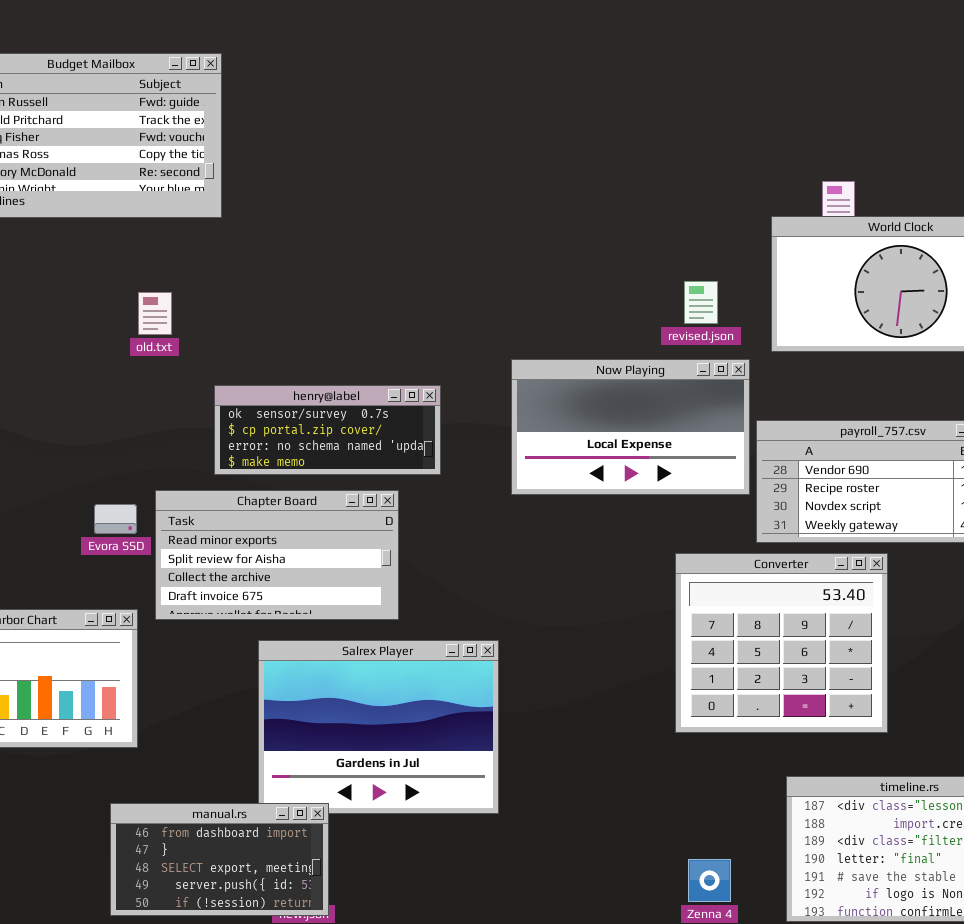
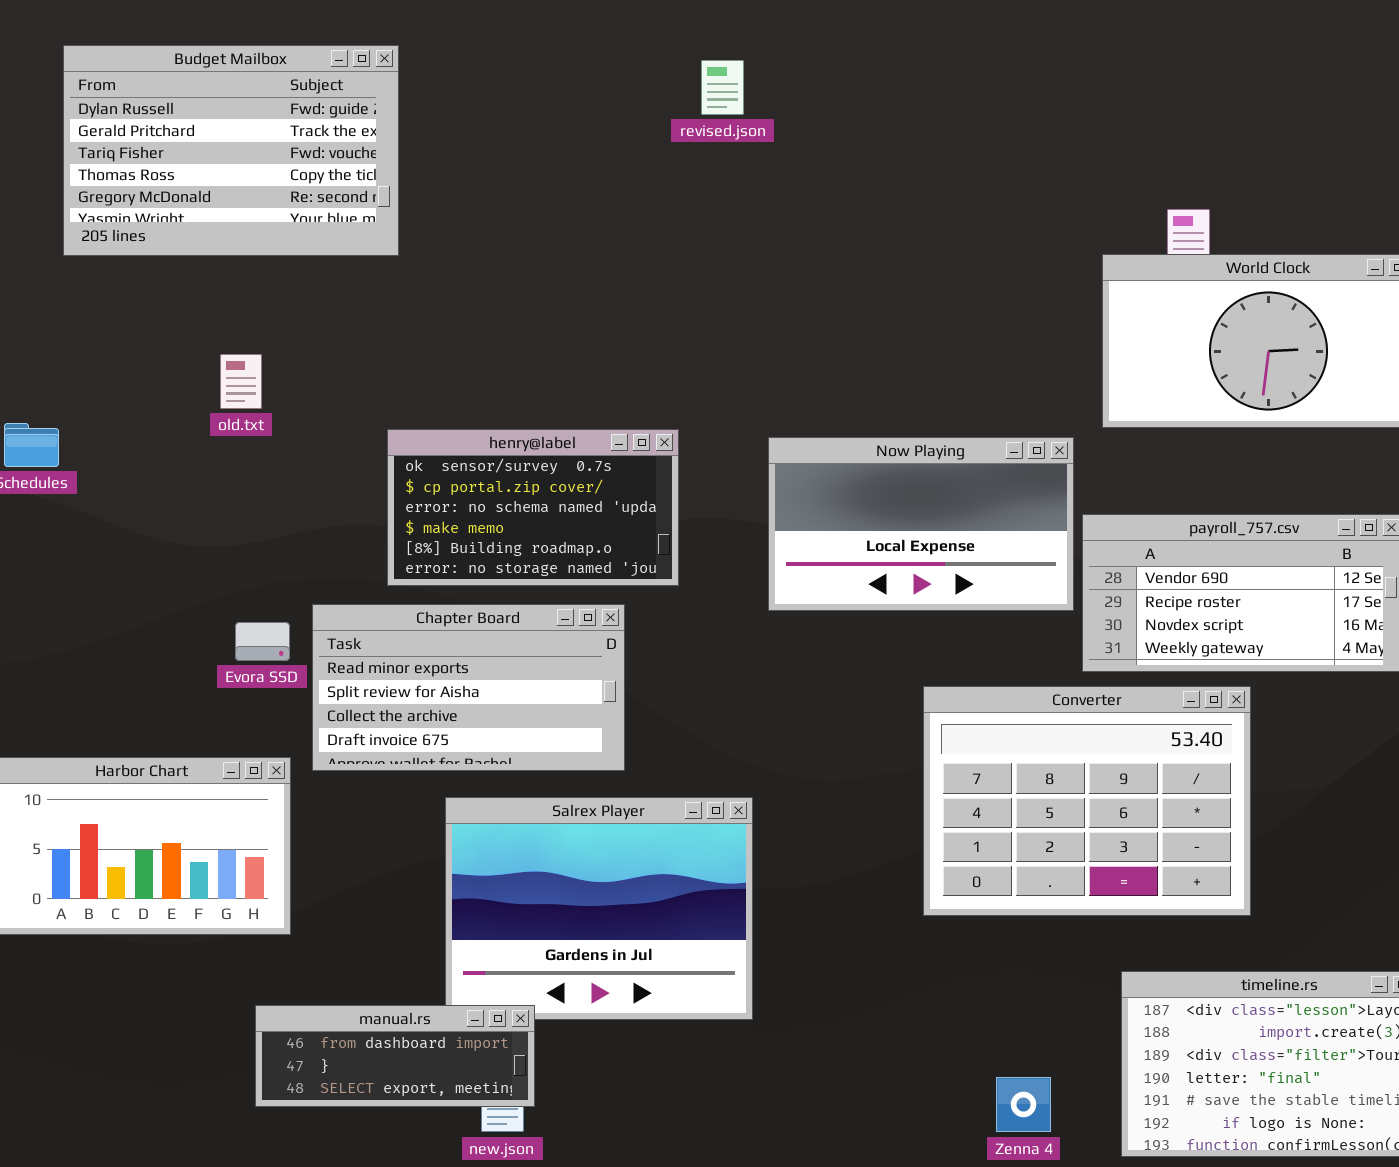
revised.json: [684,281,718,324] -> [701,60,744,115], moved
old.txt: [138,292,172,335] -> [220,354,262,409], moved
henry@label: [214,385,441,475] -> [387,429,679,586], resized
Converter: [675,553,888,733] -> [923,686,1251,916], resized
manual.rs: [110,803,329,916] -> [255,1005,535,1107], resized

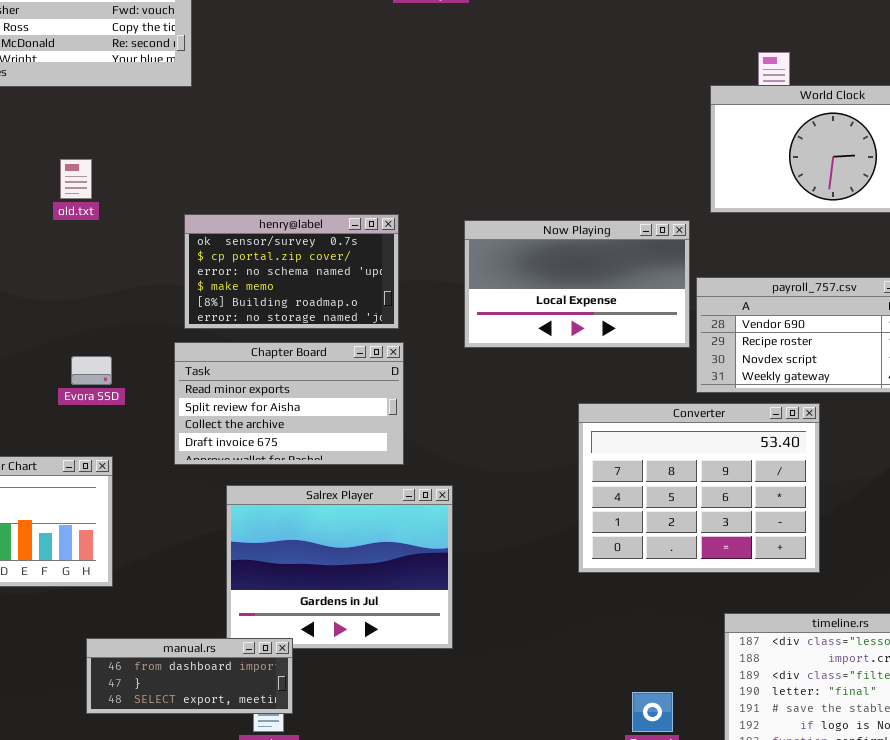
Chapter Board: [312,604,625,771] -> [174,342,404,465], moved

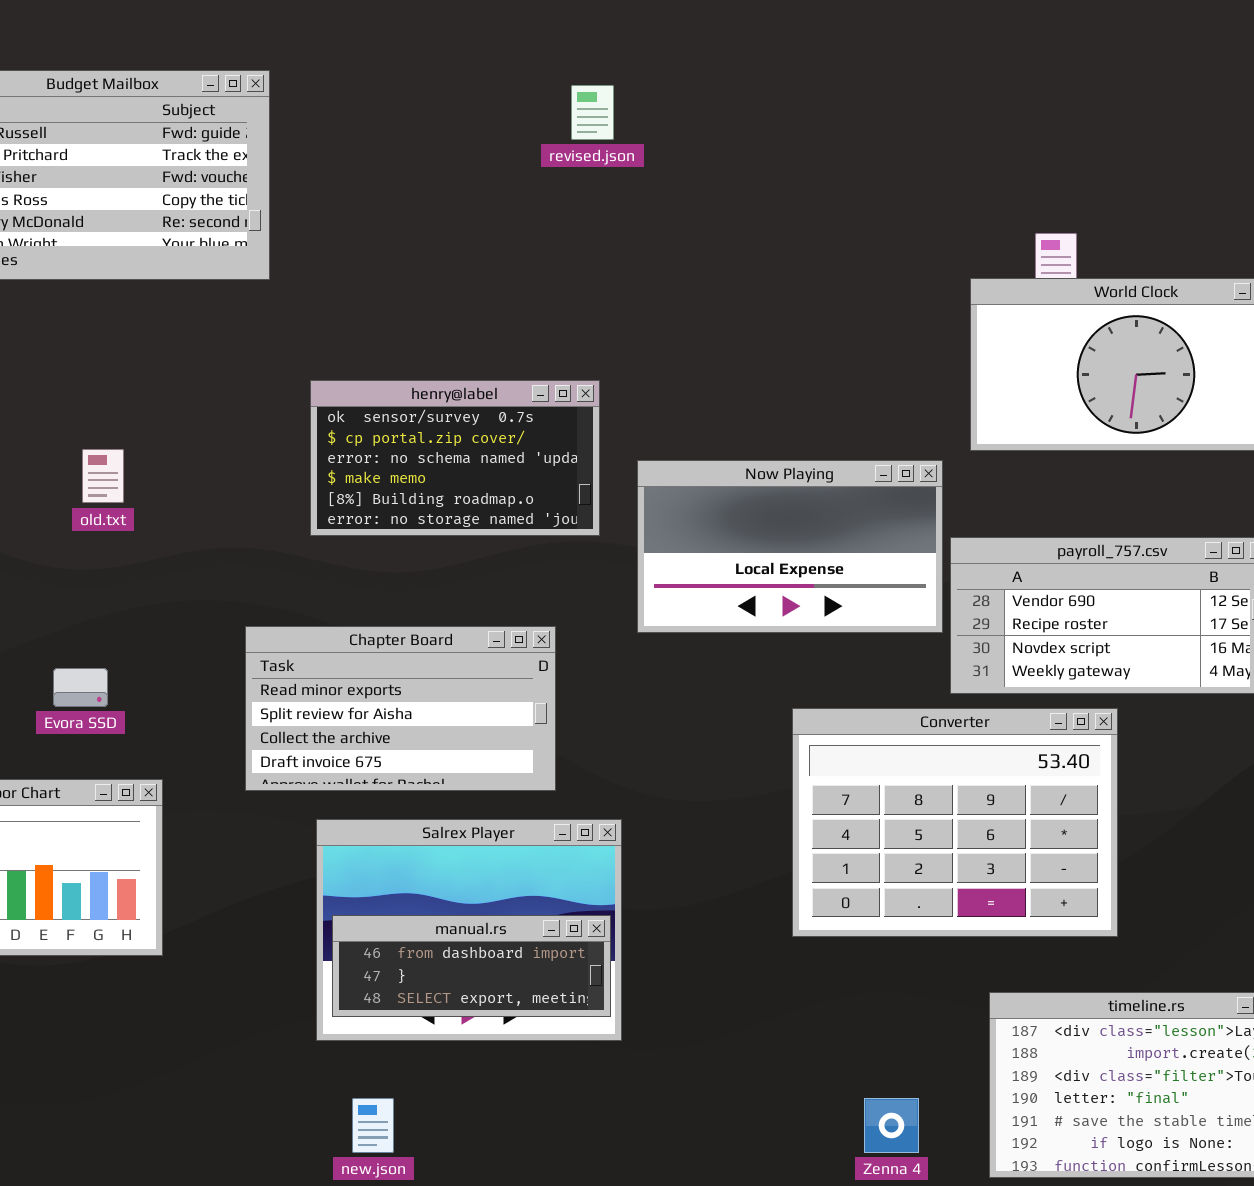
old.txt: [60,159,92,199] -> [82,449,124,503], moved
henry@label: [184,214,399,329] -> [310,380,600,536], moved
Evora SSD: [71,356,112,385] -> [53,668,108,707], moved
manual.rs: [86,638,293,714] -> [332,915,611,1017], moved

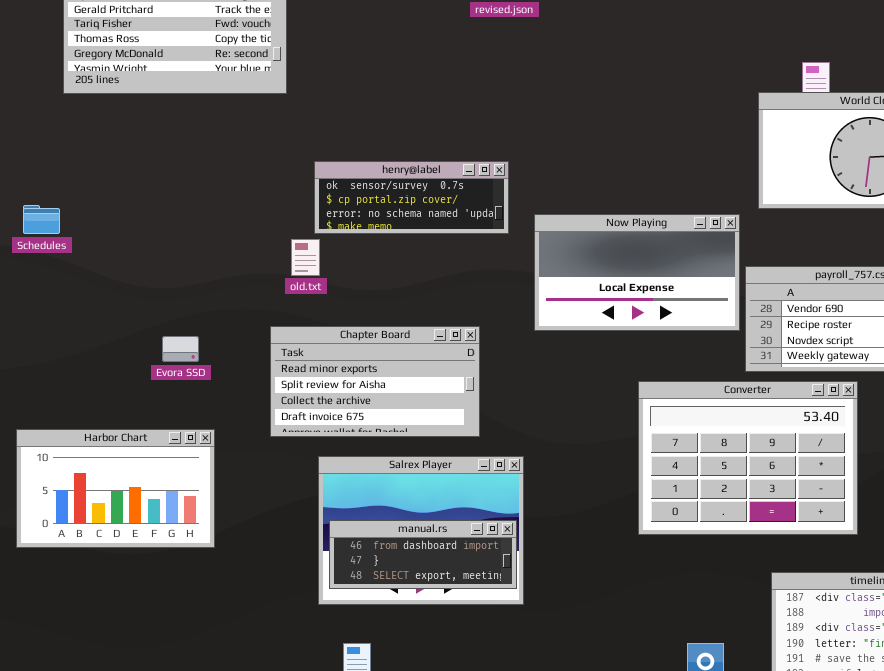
henry@label: [310,380,600,536] -> [314,161,509,234], resized
old.txt: [82,449,124,503] -> [291,239,320,276], moved
Evora SSD: [53,668,108,707] -> [162,336,199,362], moved

